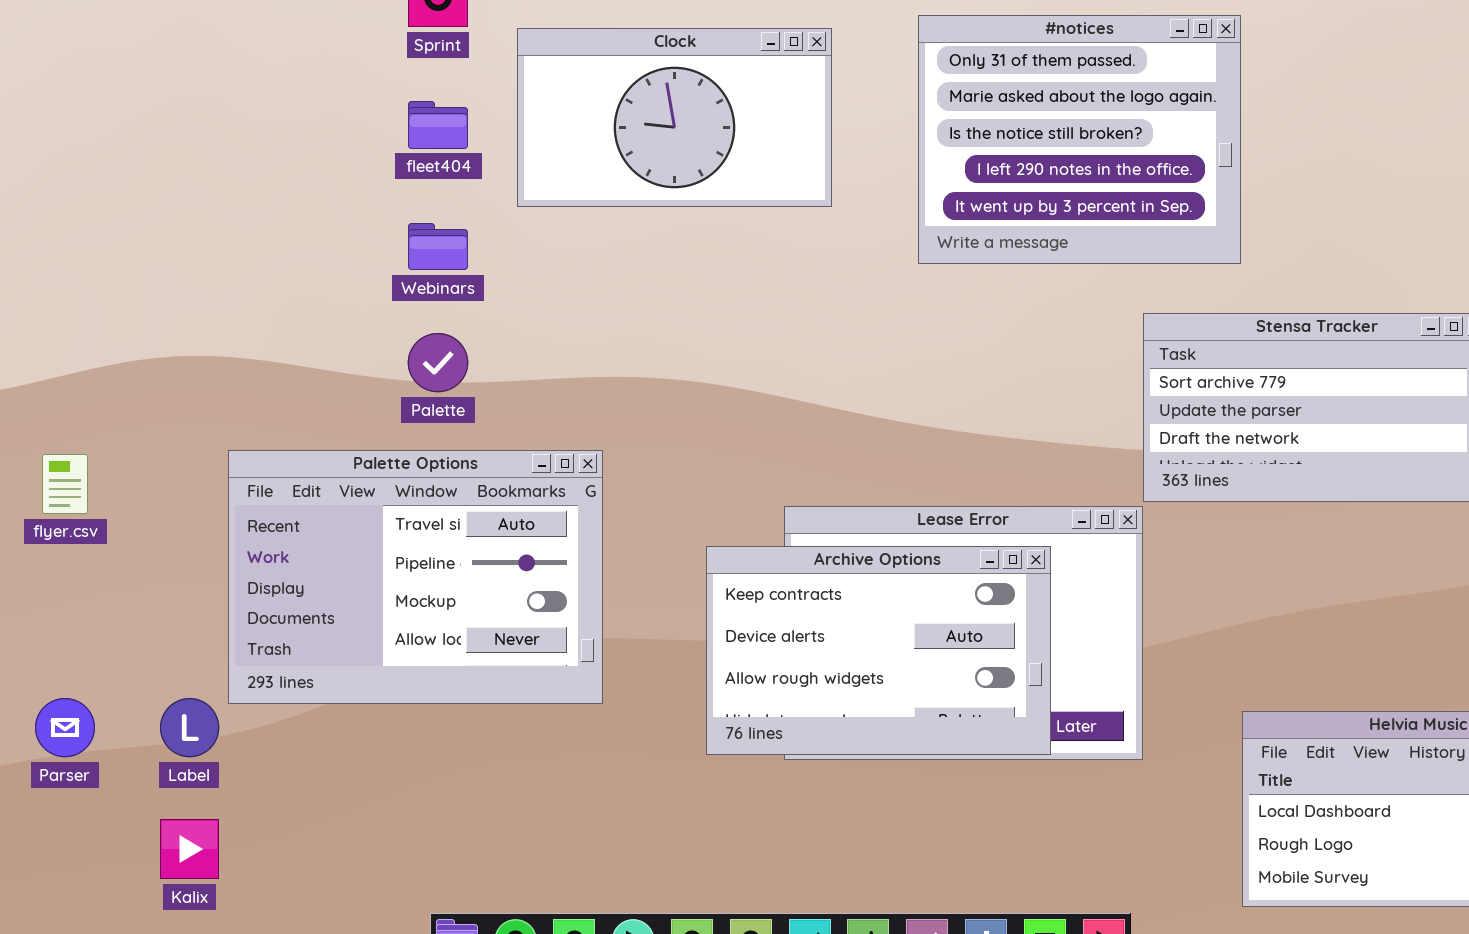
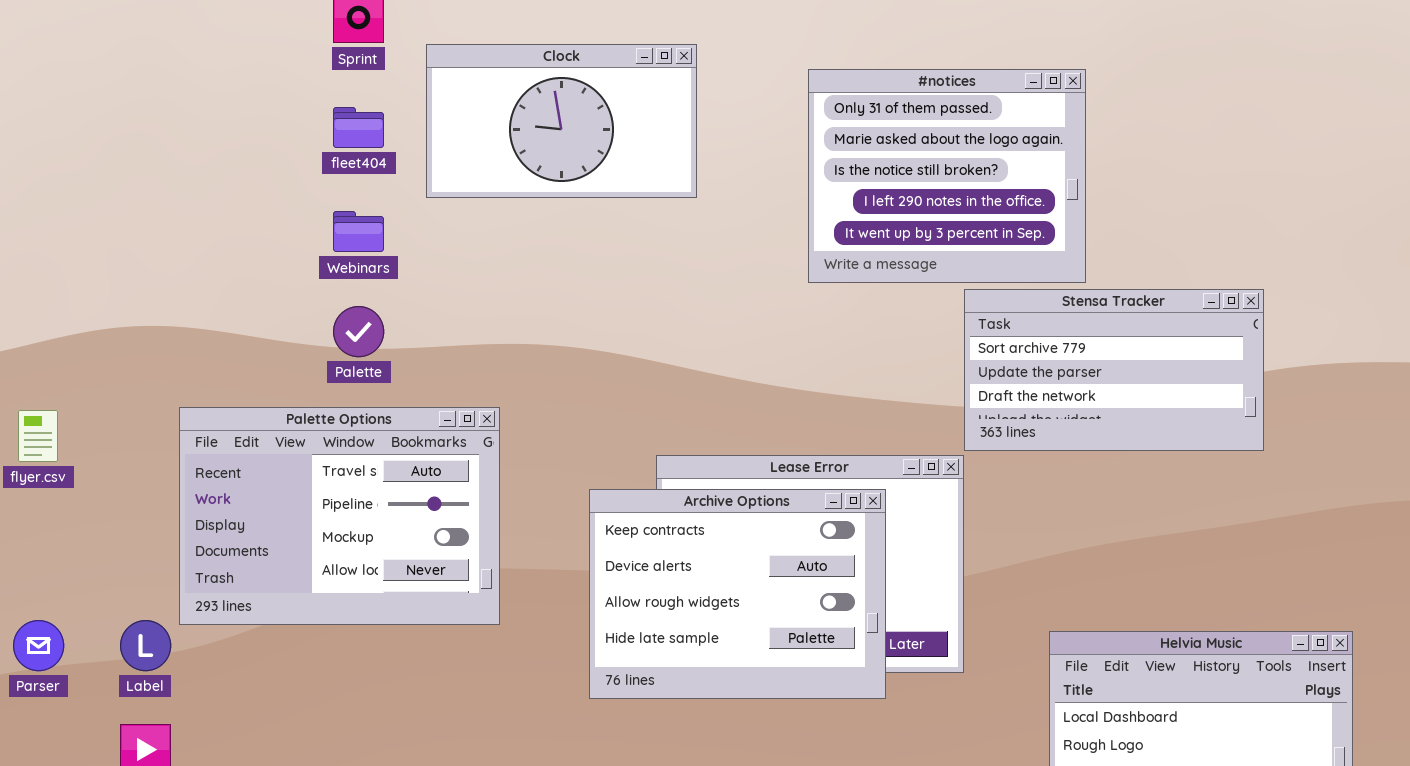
#notices: [918,15,1241,264] -> [808,69,1086,283], moved
Archive Options: [706,546,1051,755] -> [589,489,886,699], resized

